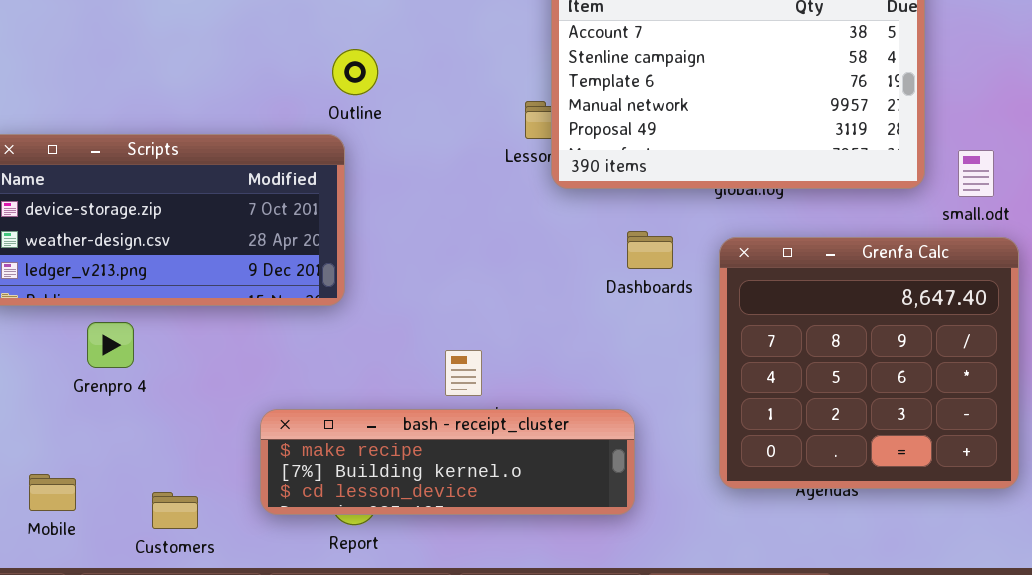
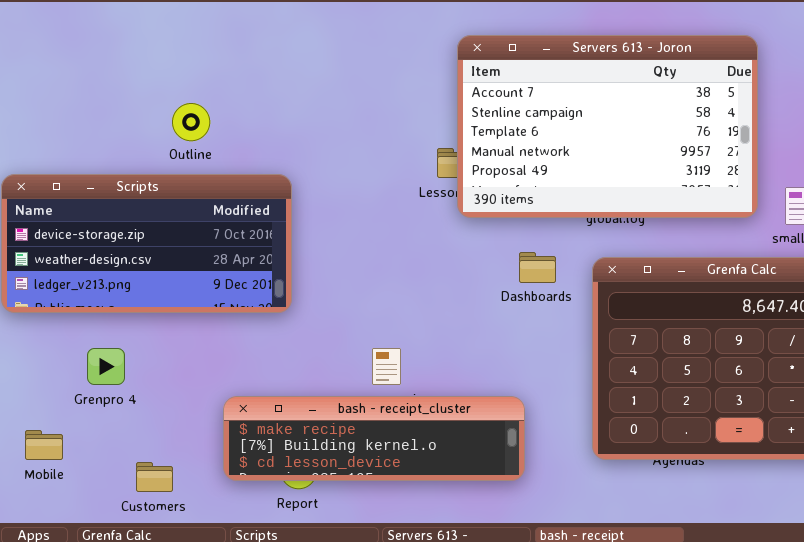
Outline: [332,49,378,95] -> [172,103,210,141], moved
Grenpro 4: [87,322,134,368] -> [87,348,125,385], moved
Mobile: [29,474,76,511] -> [25,430,63,460], moved

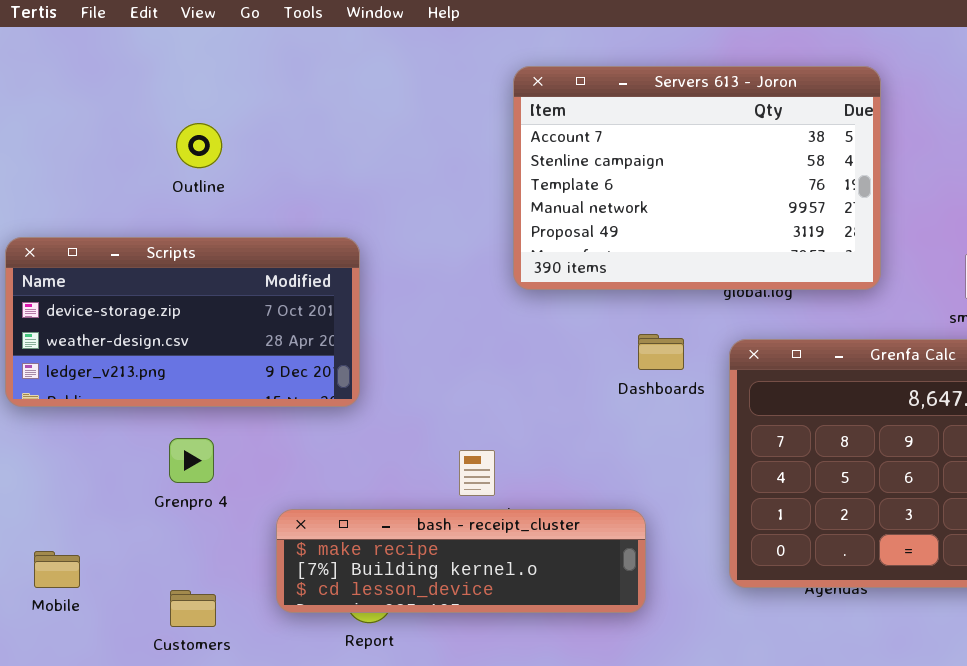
Servers 613 - Joron: [457,35,758,218] -> [513,66,881,290], moved
Outline: [172,103,210,141] -> [176,123,222,168], moved
Grenpro 4: [87,348,125,385] -> [169,438,214,483], moved

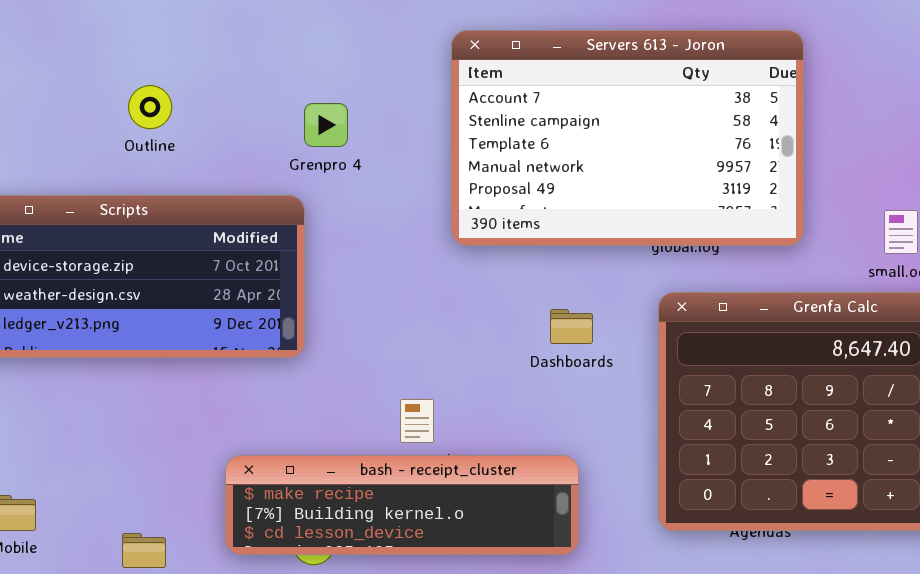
Dashboards: [638,334,684,370] -> [550,309,593,344], moved
Grenpro 4: [169,438,214,483] -> [304,103,348,147], moved

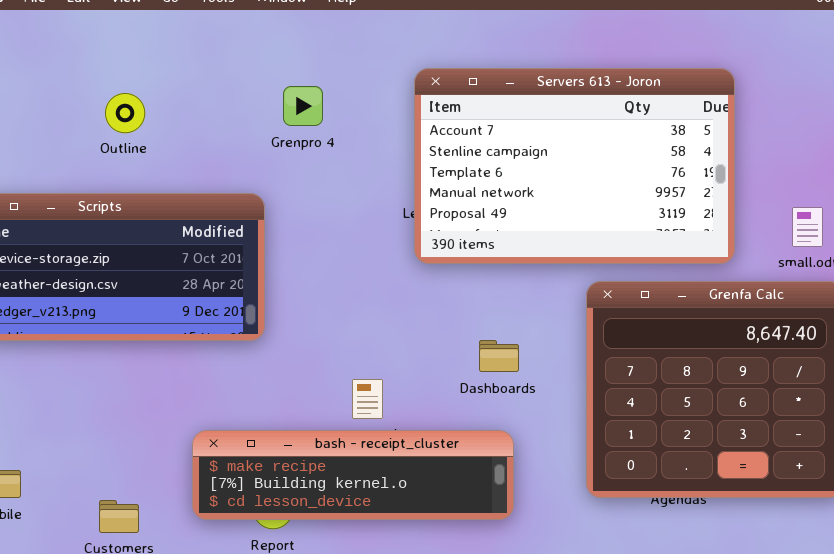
Servers 613 - Joron: [451,30,804,246] -> [414,68,735,264], moved
Grenpro 4: [304,103,348,147] -> [283,86,323,126], moved
Dashboards: [550,309,593,344] -> [479,340,519,372], moved

